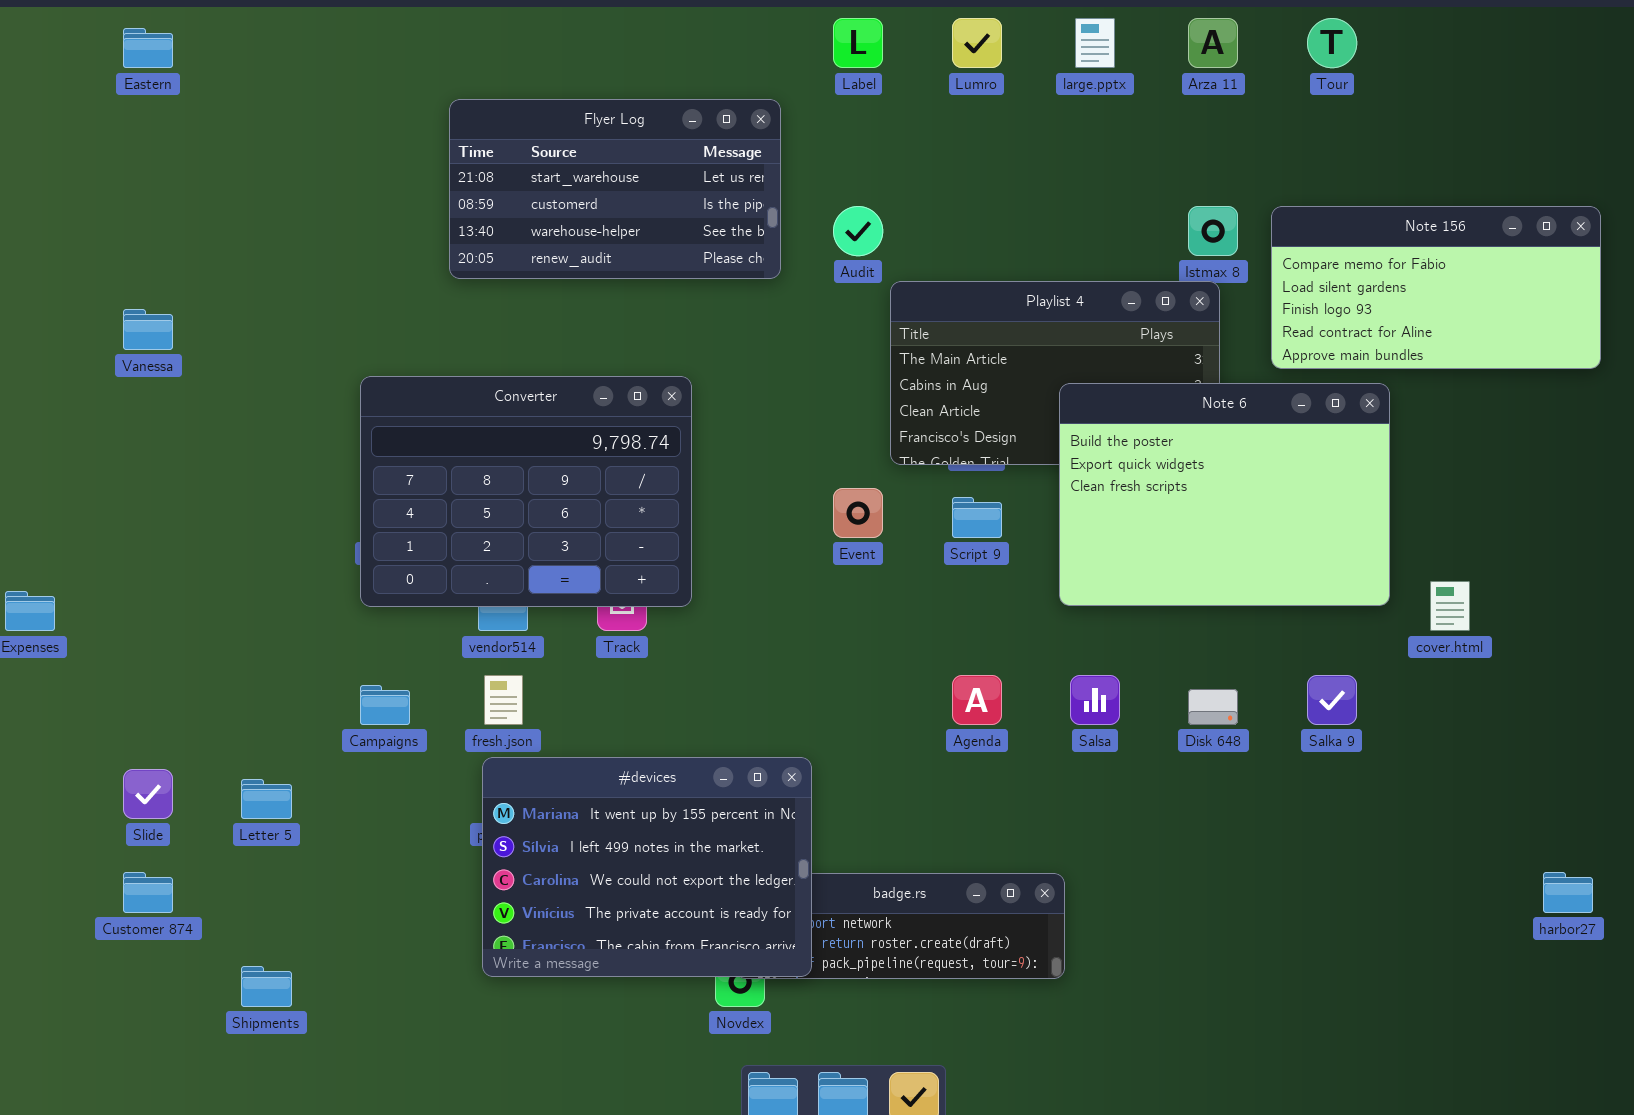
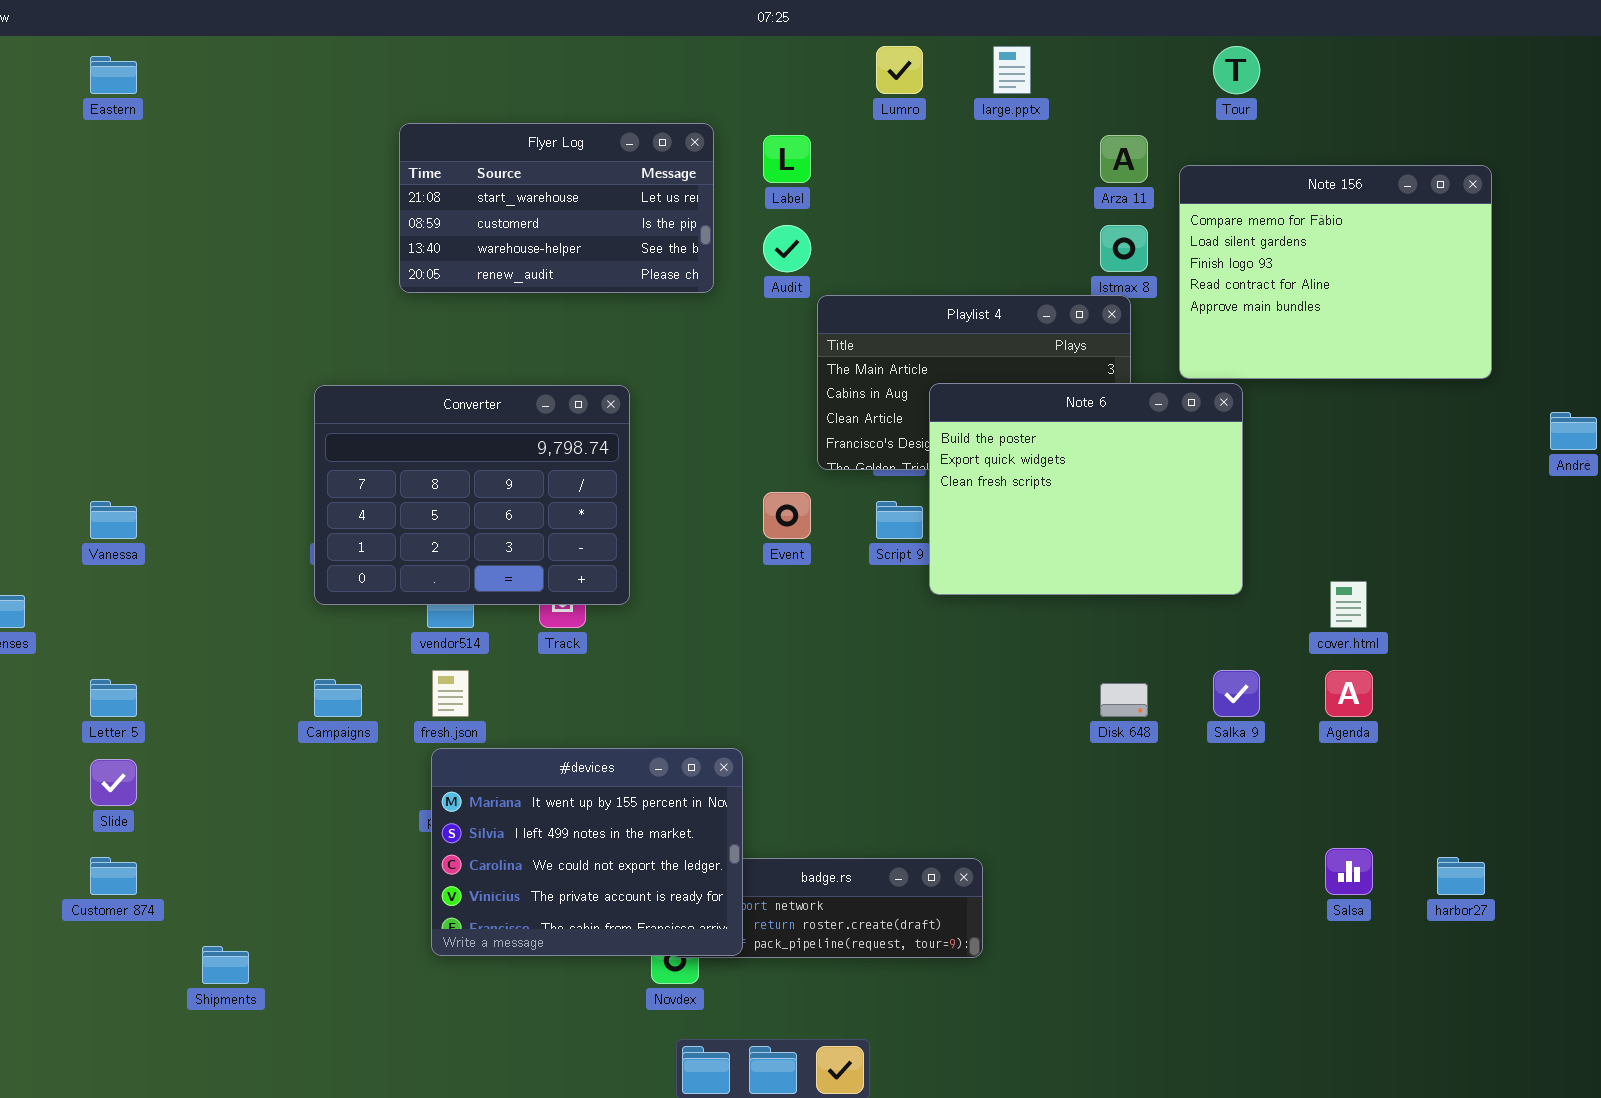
Label: [833,18,883,68] -> [763,135,811,183], moved
Arza 11: [1188,18,1238,68] -> [1100,135,1148,183], moved
Note 156: [1271,206,1601,369] -> [1179,165,1492,379], resized
Vanessa: [123,309,173,350] -> [90,501,137,539], moved
Note 6: [1059,383,1390,606] -> [929,383,1243,595], moved
Agenda: [952,675,1002,725] -> [1325,670,1373,717], moved
Salsa: [1070,675,1120,725] -> [1325,848,1373,895], moved
Letter 5: [241,779,292,819] -> [90,679,137,717], moved

